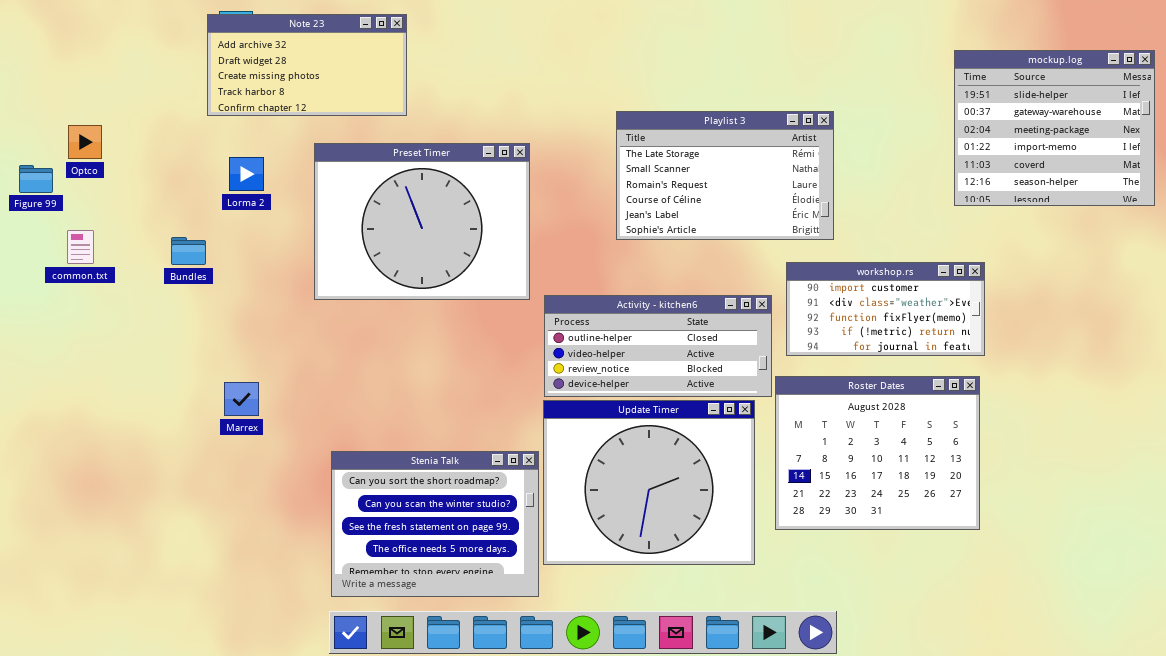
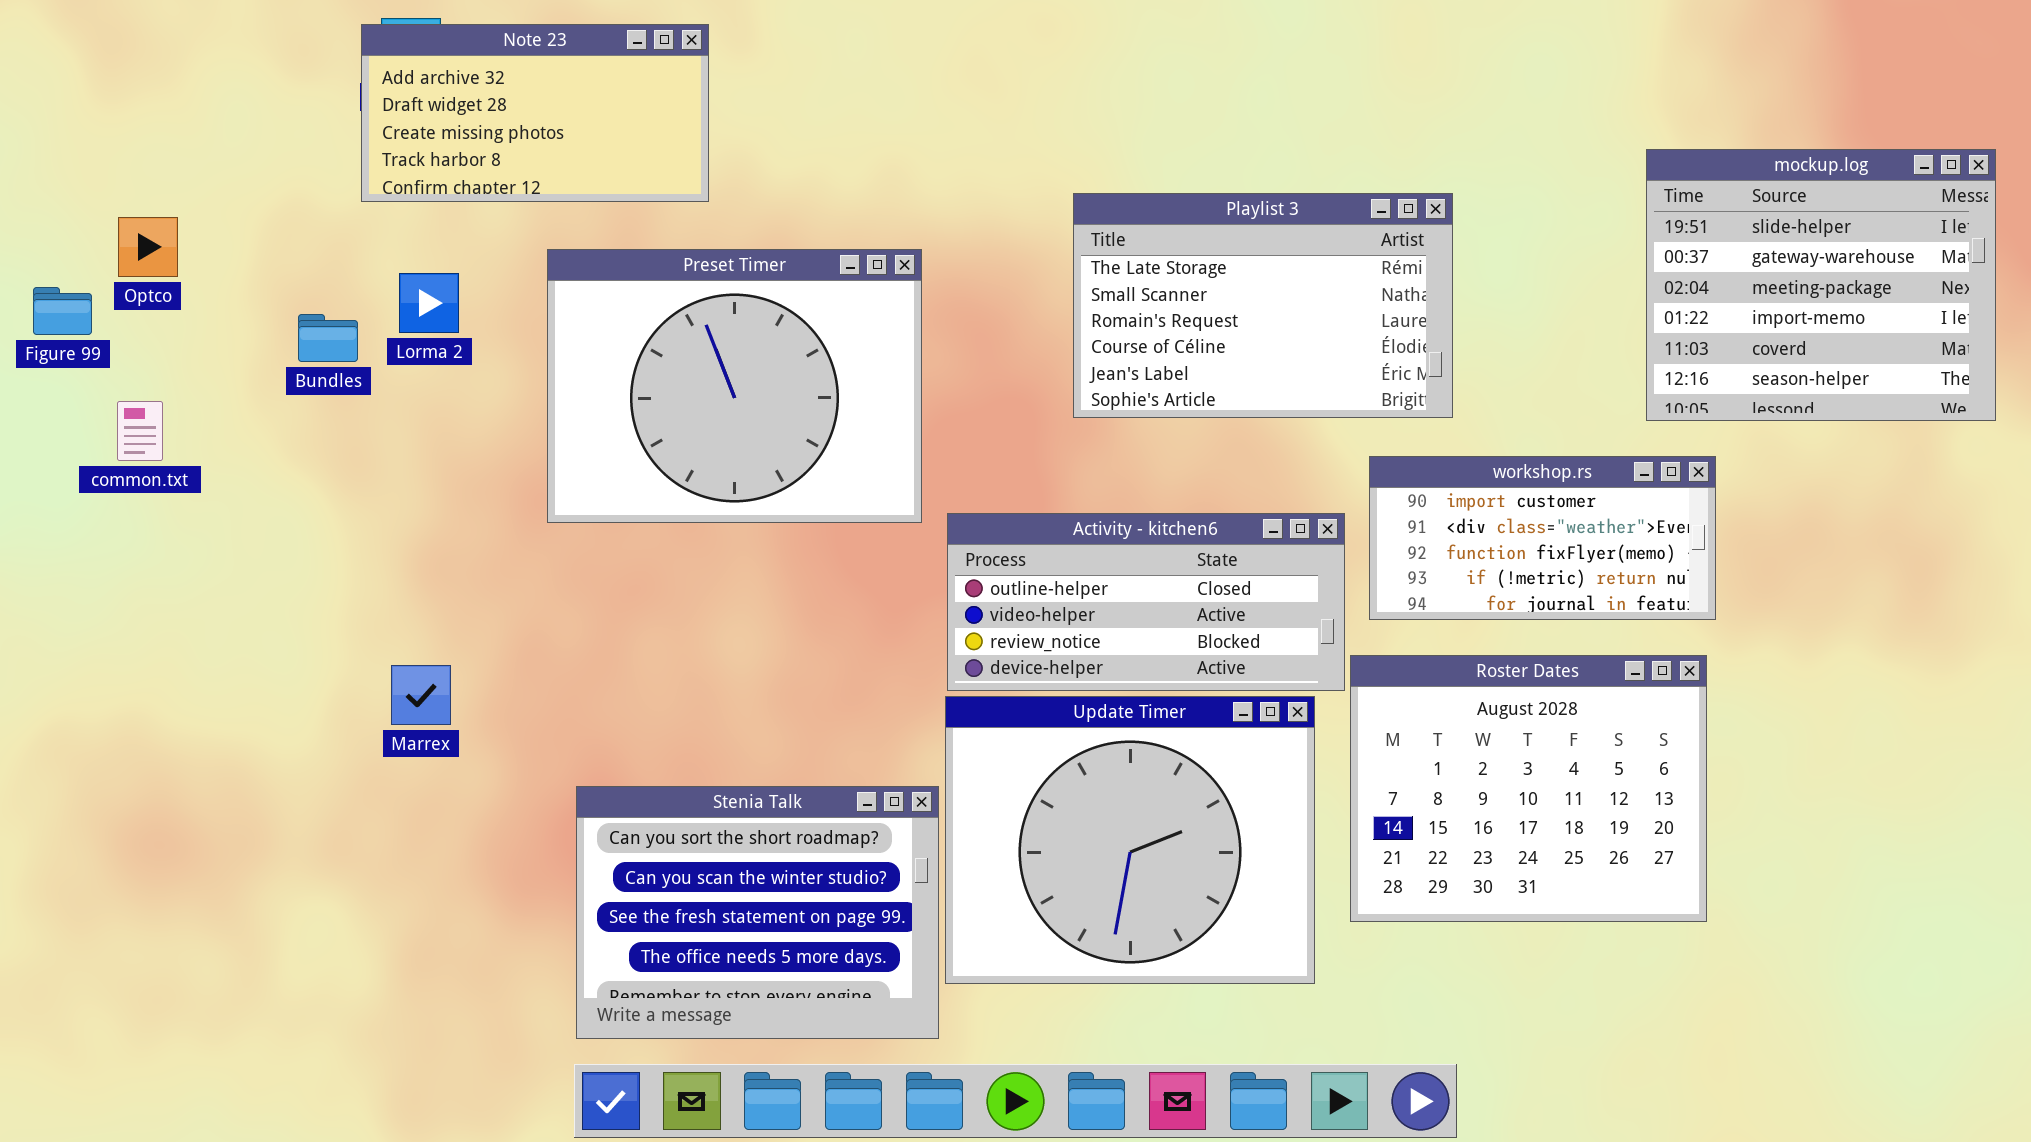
mockup.log: [954,50,1155,206] -> [1646,149,1996,421], moved
Bundles: [171,237,206,265] -> [298,314,358,362], moved

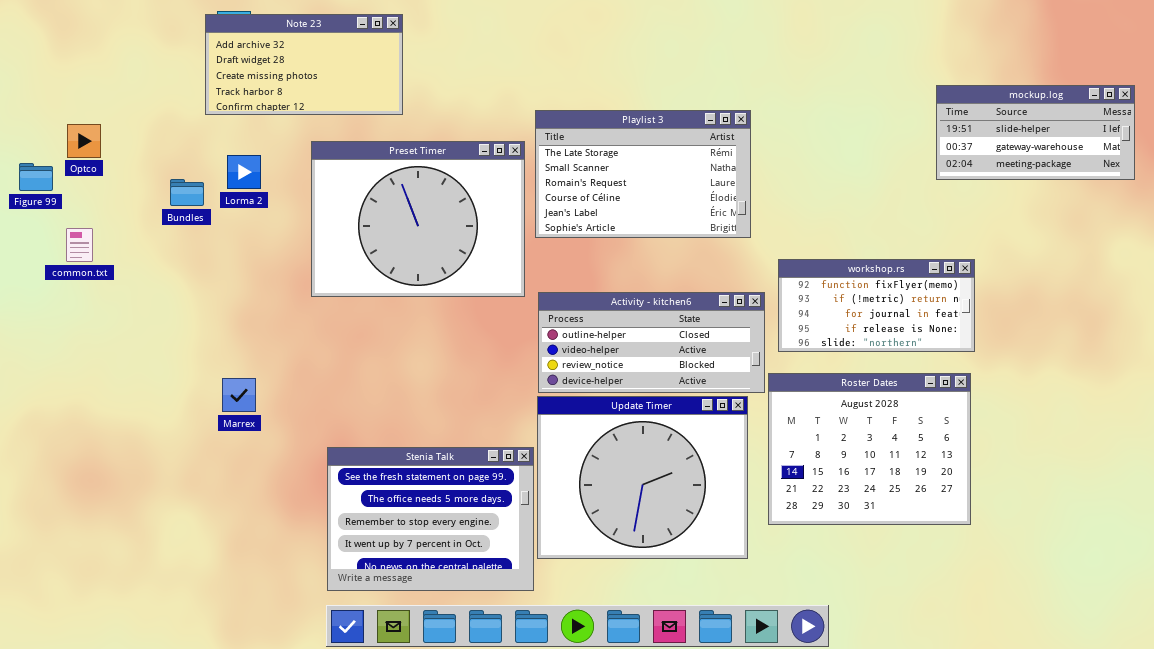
mockup.log: [1646,149,1996,421] -> [936,85,1135,180], resized
Playlist 3: [1073,193,1453,418] -> [535,110,751,238], moved
workshop.rs: [1369,456,1716,620] -> [778,259,975,352], scrolled down 2 rows
Stenia Talk: [576,786,939,1039] -> [327,447,534,591], scrolled down 2 rows

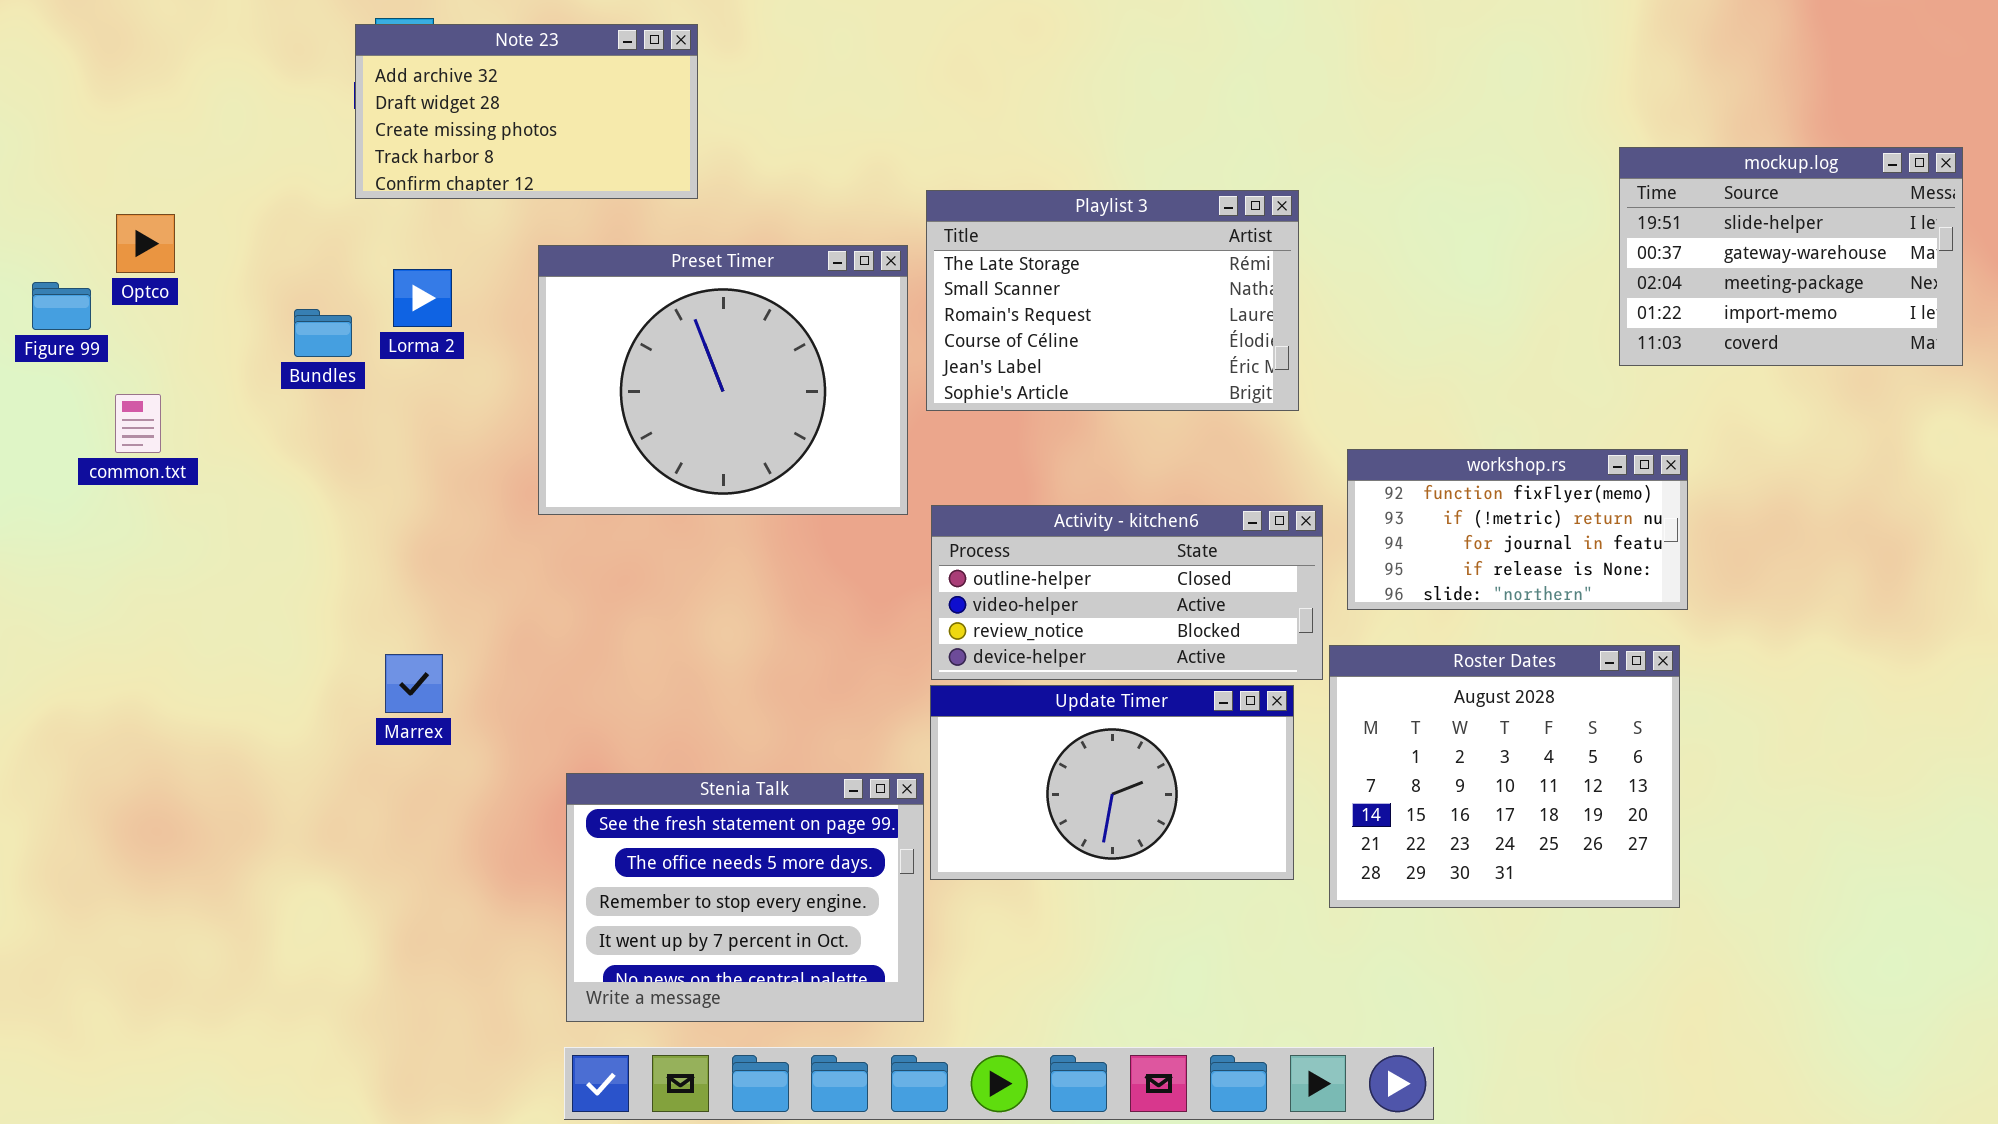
mockup.log: [936,85,1135,180] -> [1619,147,1963,366], resized
Update Timer: [537,396,748,559] -> [930,685,1294,880], resized

